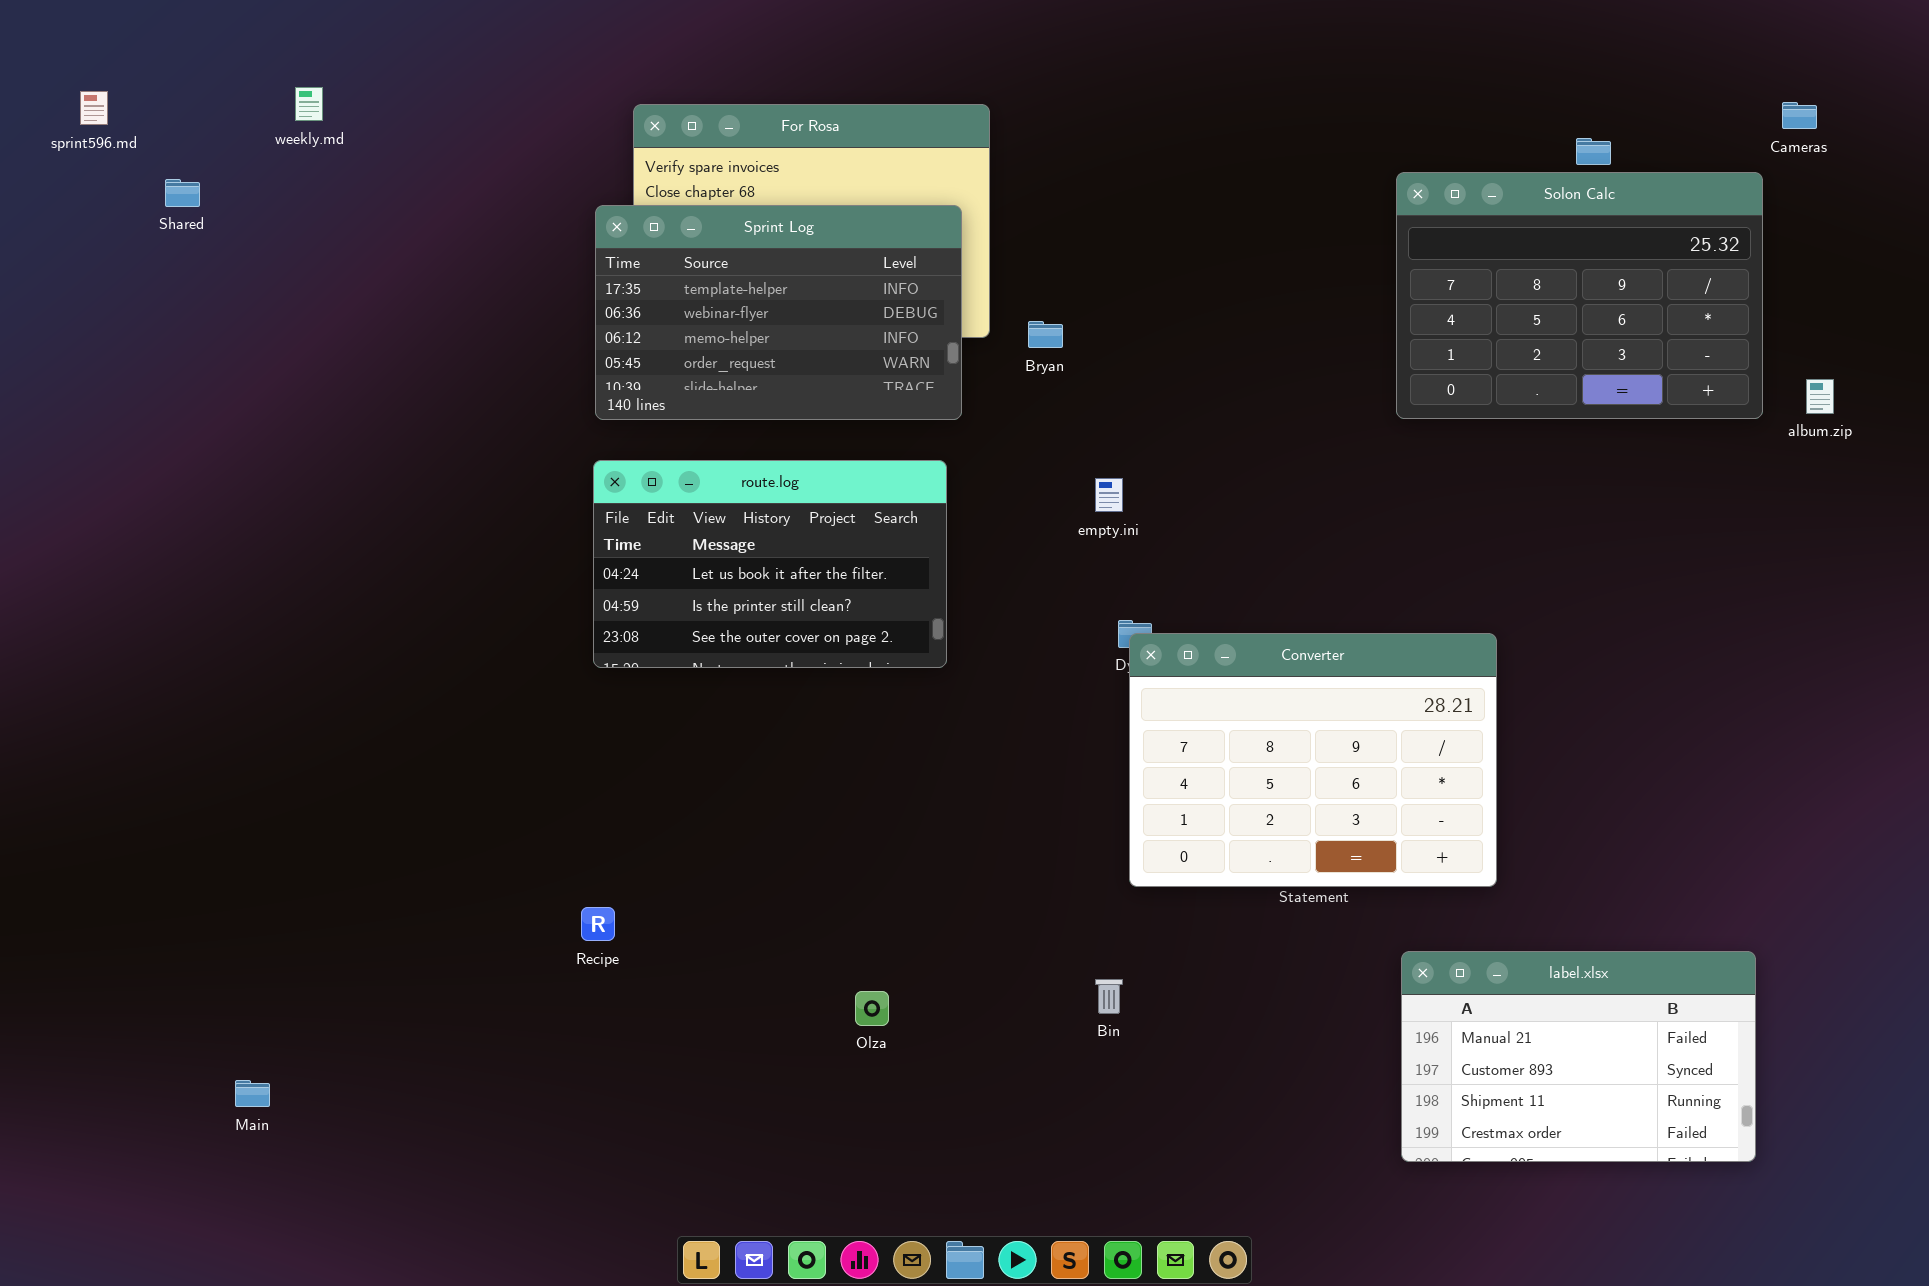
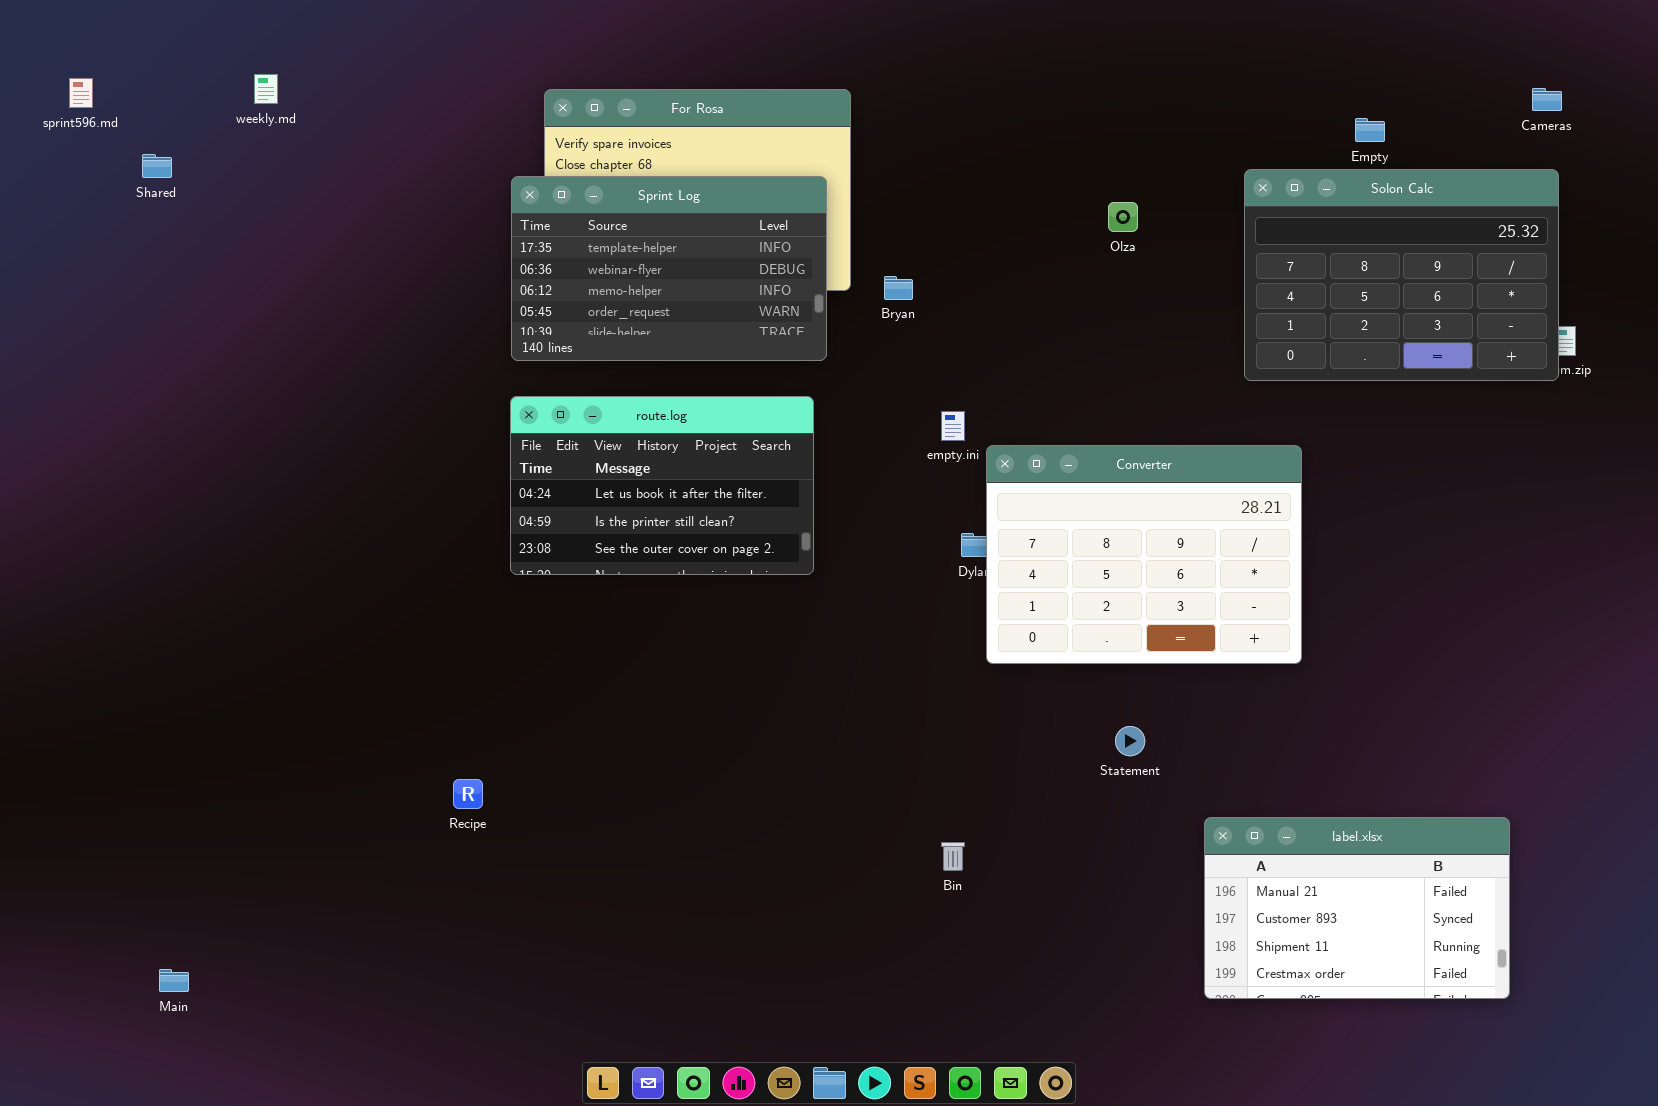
Solon Calc: [1396,172,1763,419] -> [1244,169,1559,381], moved
Converter: [1129,633,1497,887] -> [986,445,1302,664], moved
Recipe: [581,907,615,941] -> [453,779,483,809], moved
Olza: [855,991,889,1026] -> [1108,202,1138,232], moved
Main: [235,1080,270,1107] -> [159,969,189,992], moved

